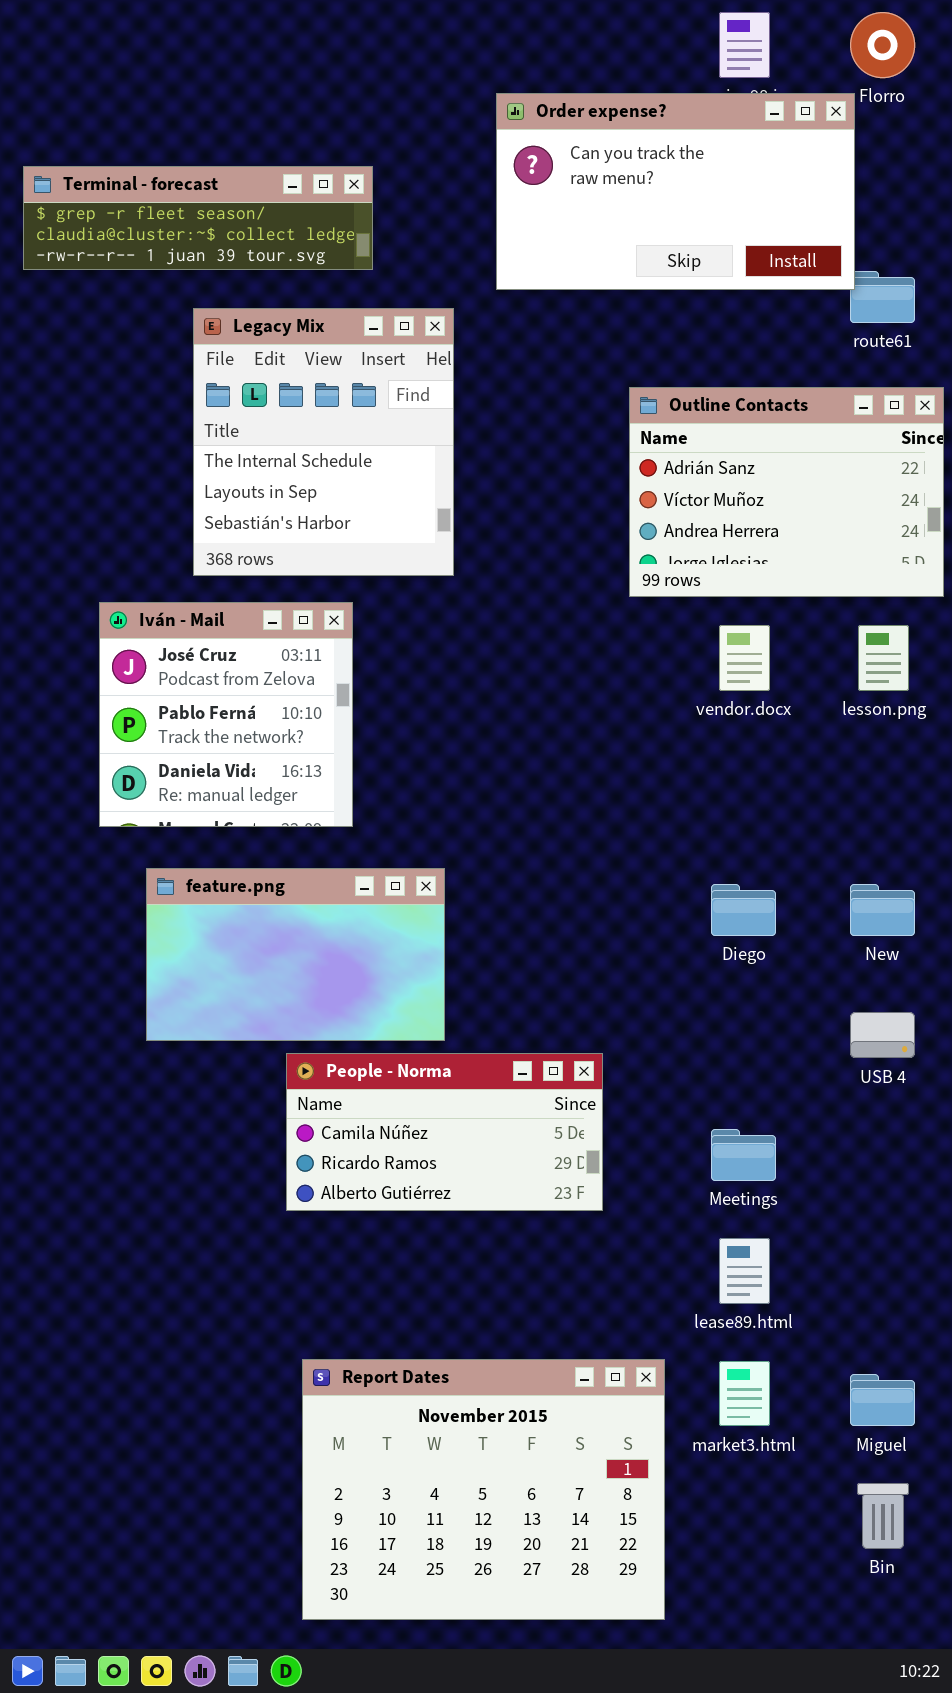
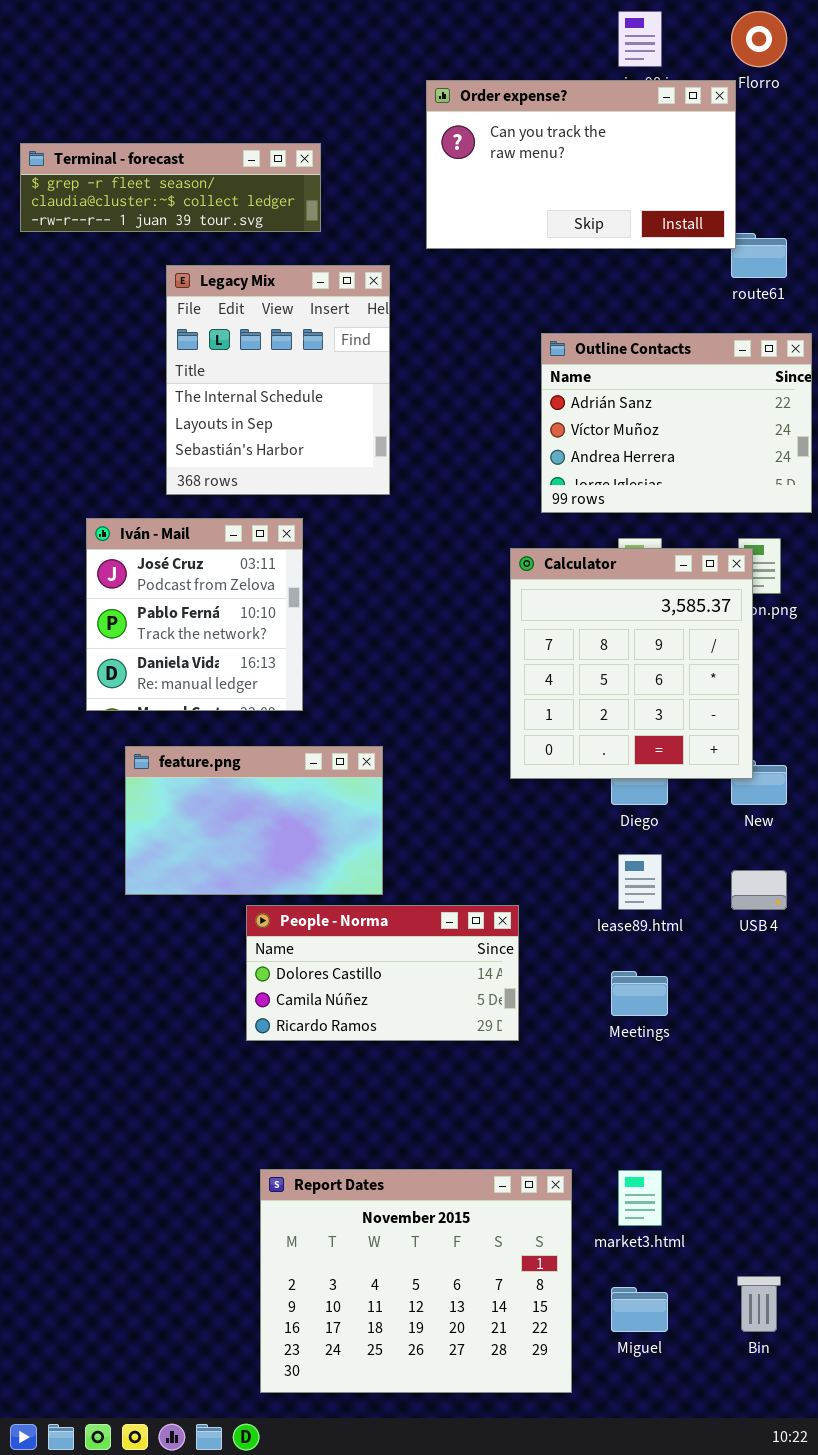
Calculator: none -> [510,548,753,779], opened
People - Norma: [286,1053,603,1211] -> [246,905,519,1041], scrolled up 1 row
lease89.html: [719,1238,770,1304] -> [618,854,662,910], moved
Miguel: [850,1374,915,1426] -> [611,1287,668,1332], moved

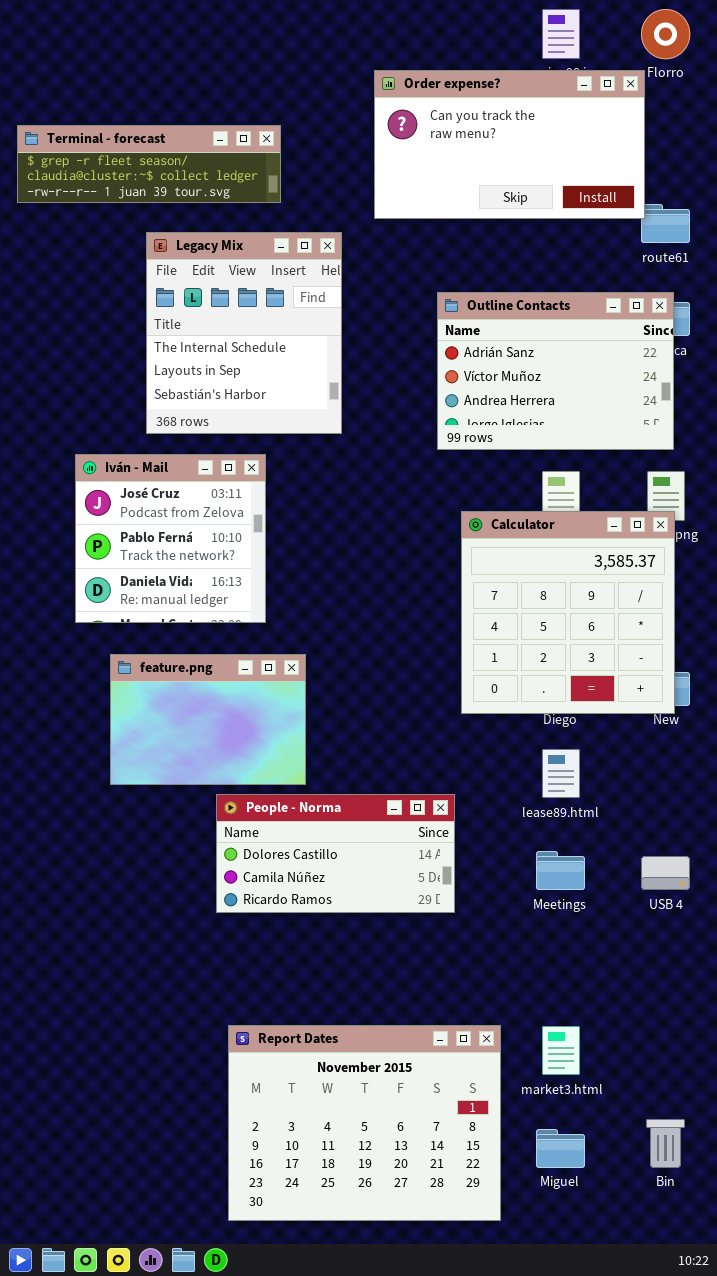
Outline Contacts: [541,333,812,513] -> [437,292,674,450], moved
Calculator: [510,548,753,779] -> [461,511,675,714], moved
feature.png: [125,746,383,895] -> [110,654,306,785], resized
USB 4: [731,870,787,910] -> [641,856,690,890], moved

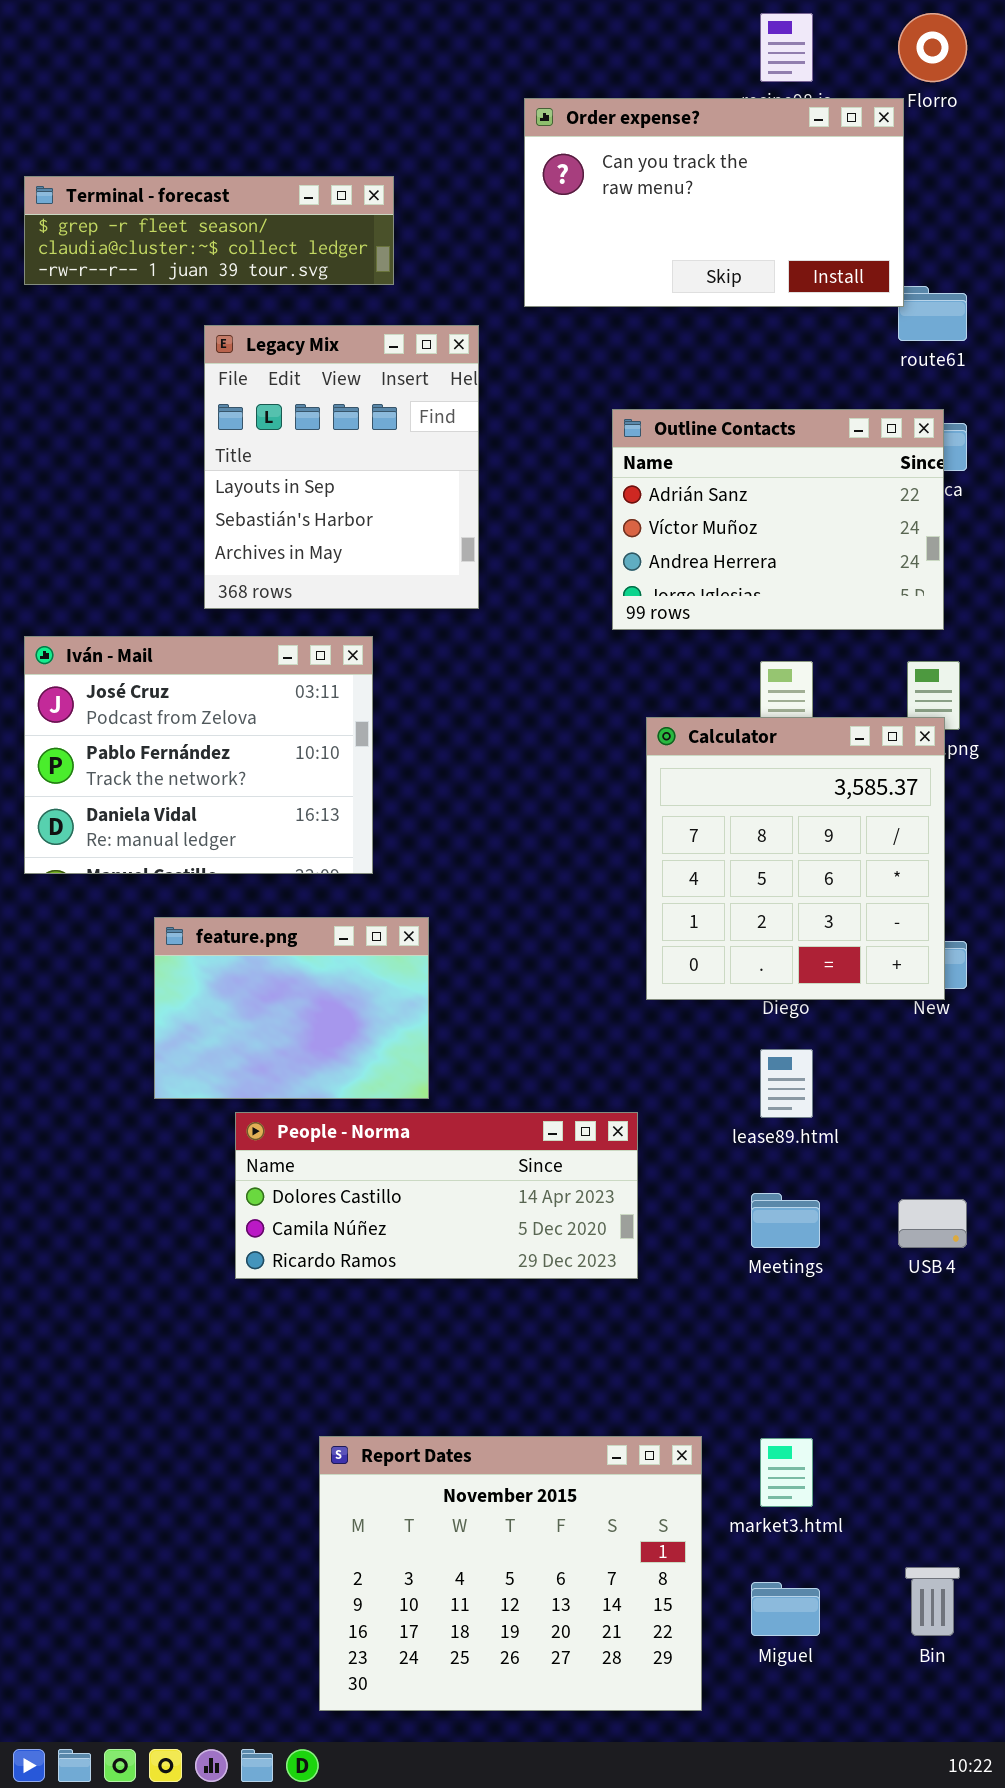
Legacy Mix: [146,232,342,434] -> [204,325,479,609], scrolled down 1 row
Iván - Mail: [75,454,266,623] -> [24,636,373,874], resized
People - Norma: [216,794,455,913] -> [235,1112,638,1279], resized

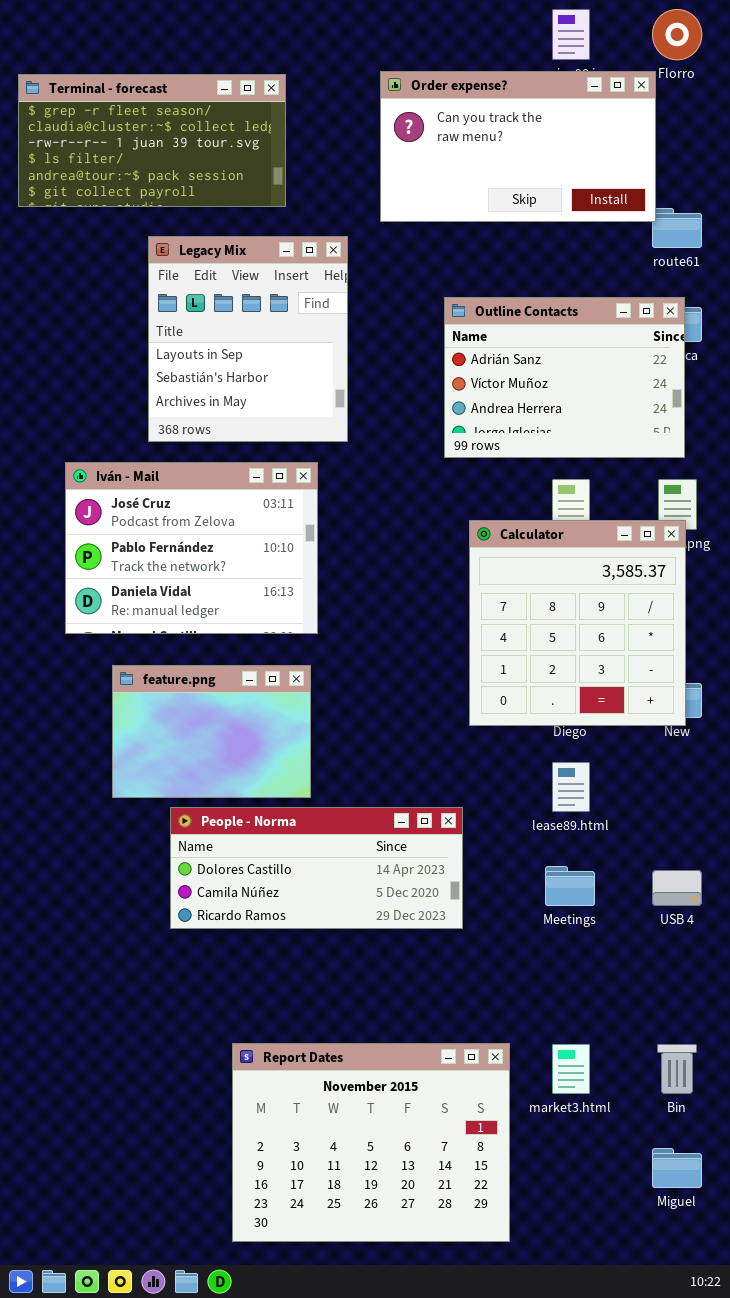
Terminal - forecast: [24,176,394,285] -> [18,74,286,207], resized
Iván - Mail: [24,636,373,874] -> [65,462,318,634], moved
Bin: [905,1567,960,1636] -> [657,1044,697,1094], moved
Miguel: [751,1582,820,1636] -> [652,1148,702,1188], moved

